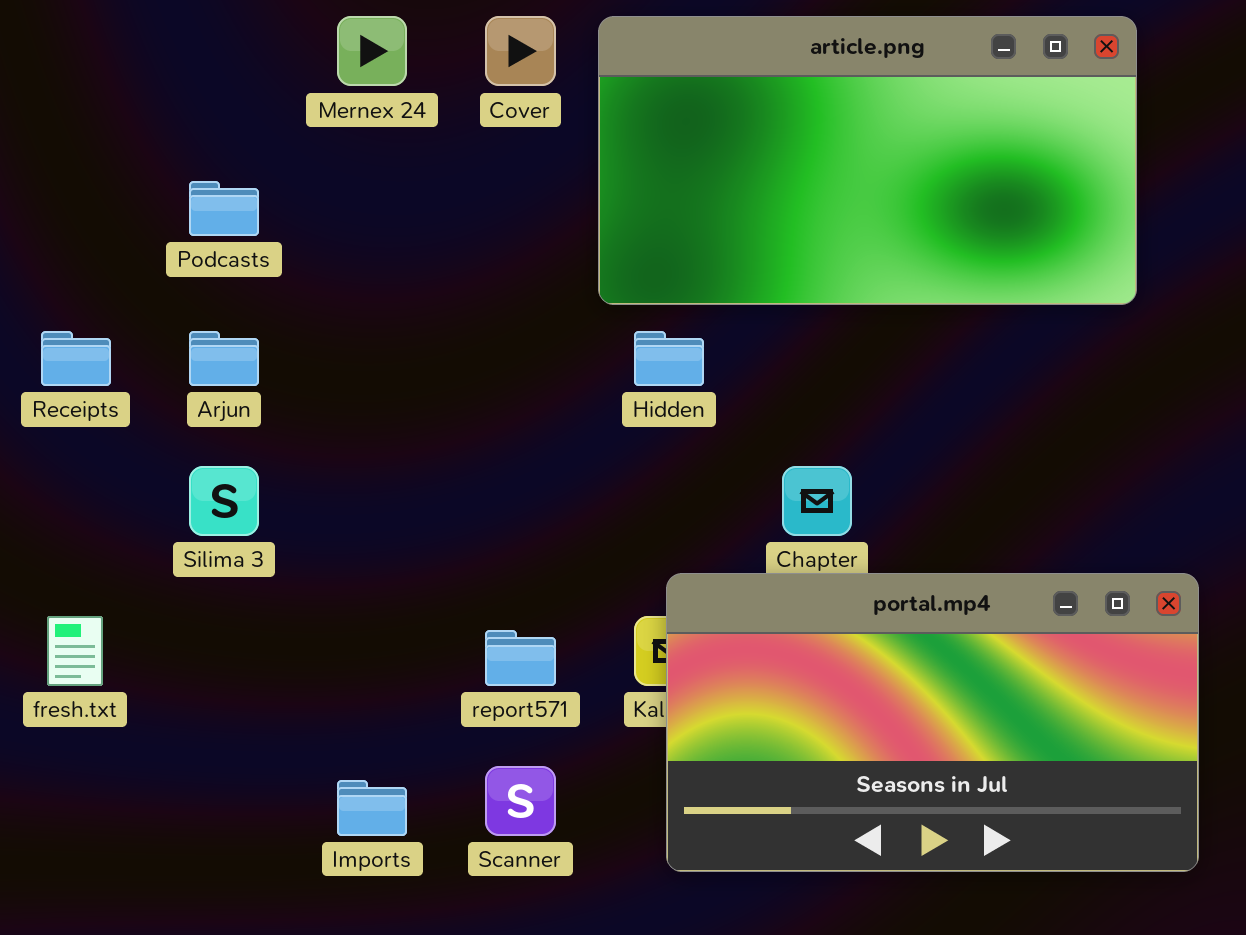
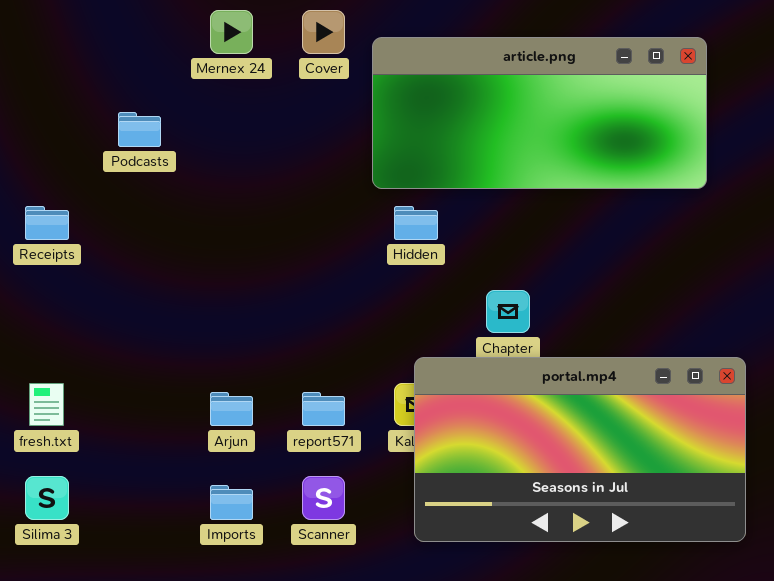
article.png: [598,16,1137,305] -> [372,37,707,189], resized
Arjun: [189,331,259,386] -> [210,392,253,426], moved
Silima 3: [189,466,259,536] -> [25,476,69,520], moved

